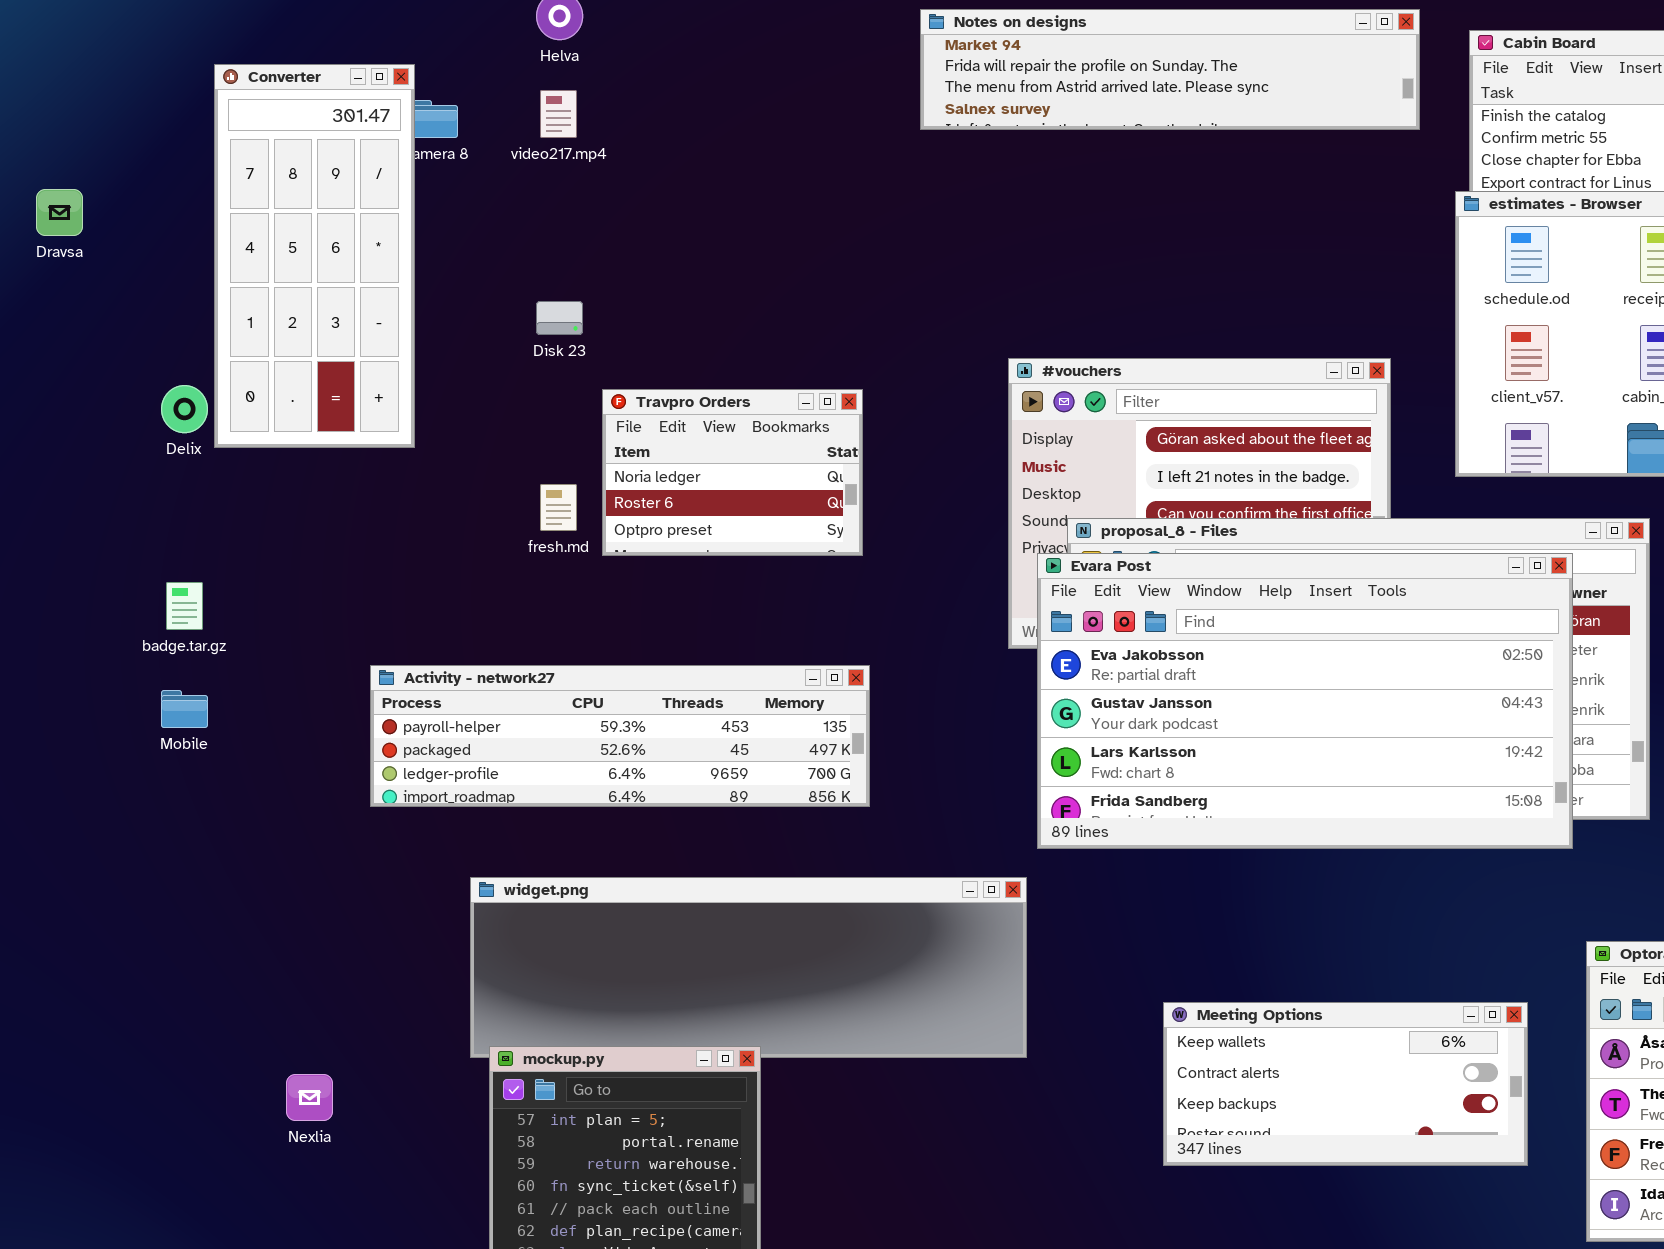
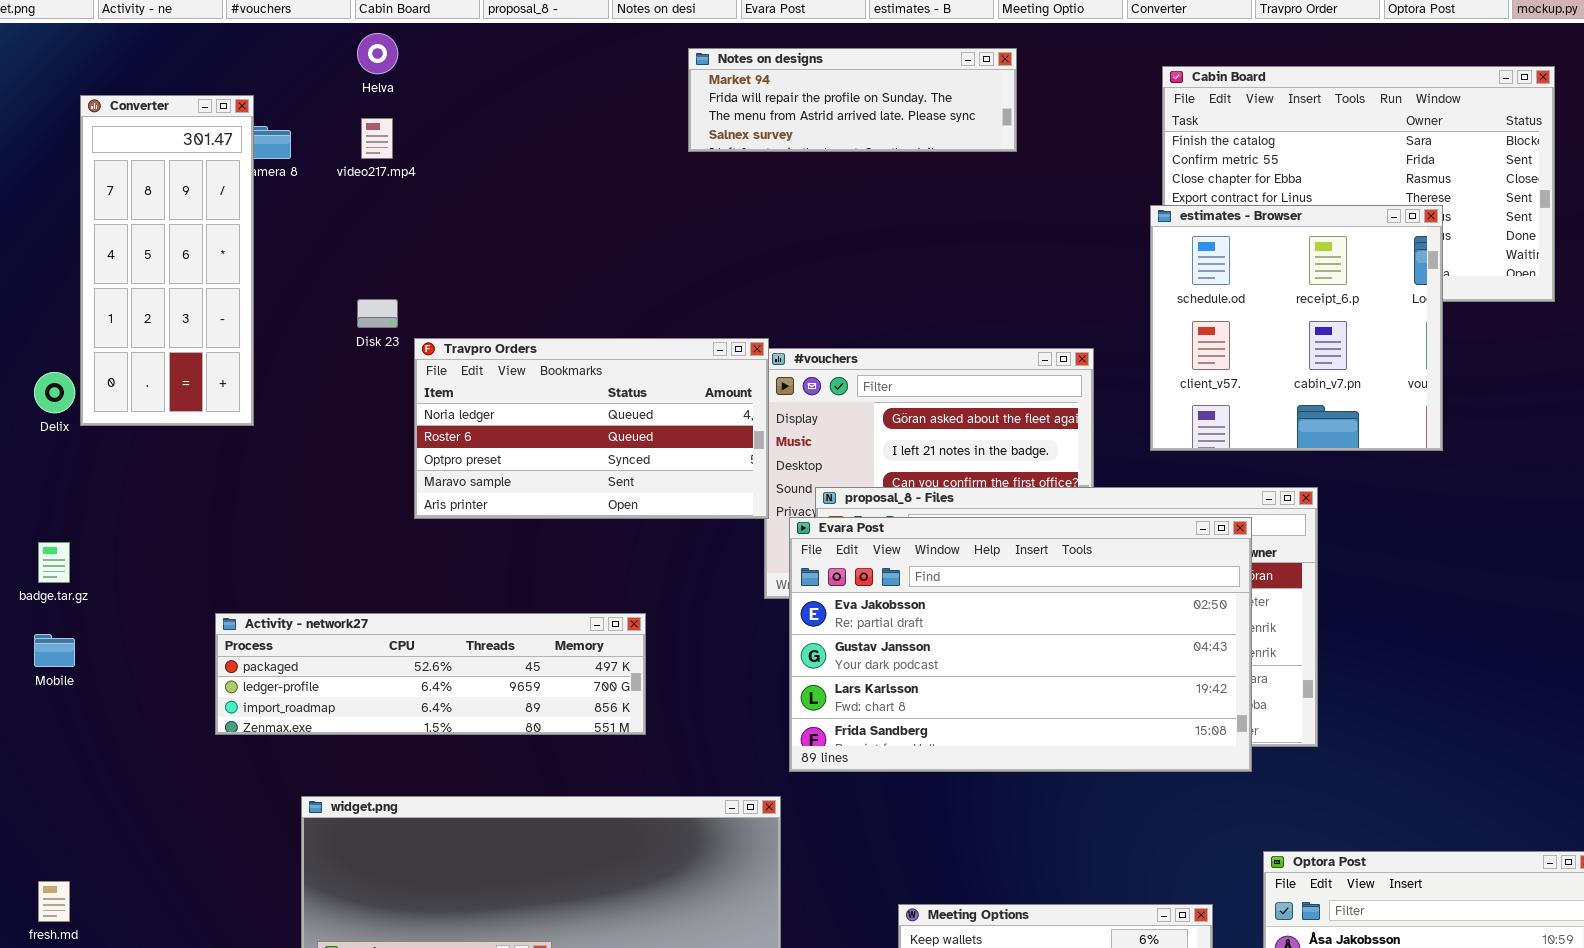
Notes on designs: [920,9,1420,130] -> [688,48,1017,152], resized
Travpro Orders: [602,389,863,556] -> [414,338,769,519], resized
fresh.md: [540,484,577,531] -> [38,881,70,922], moved
Activity - network27: [370,665,870,807] -> [215,613,646,735], scrolled down 1 row

